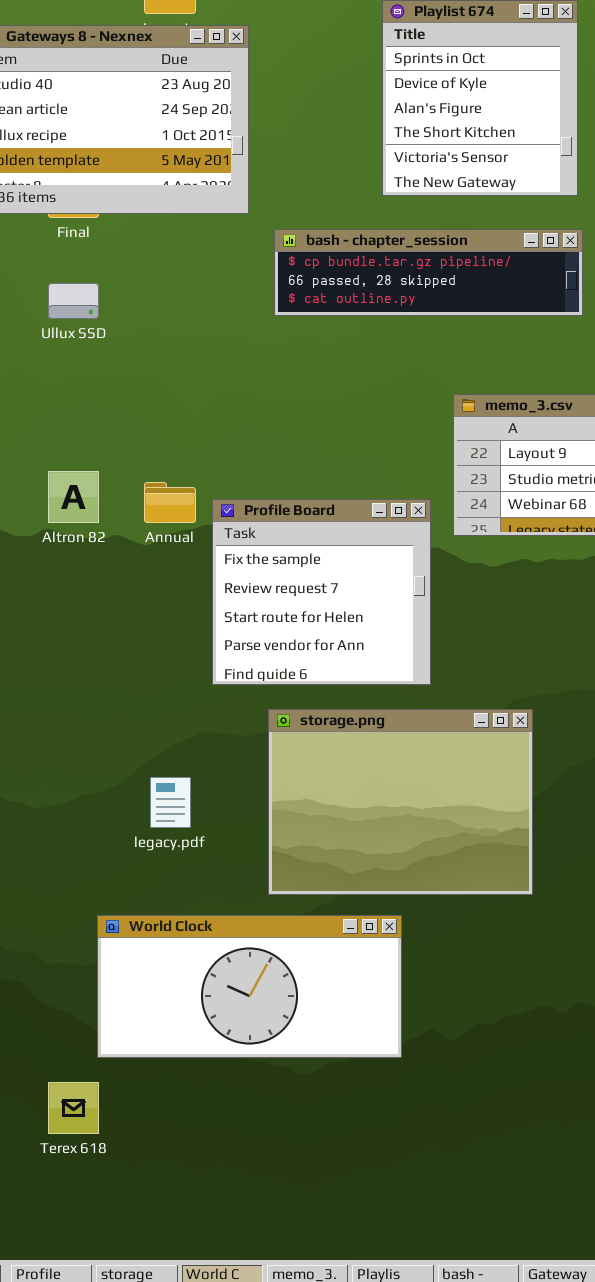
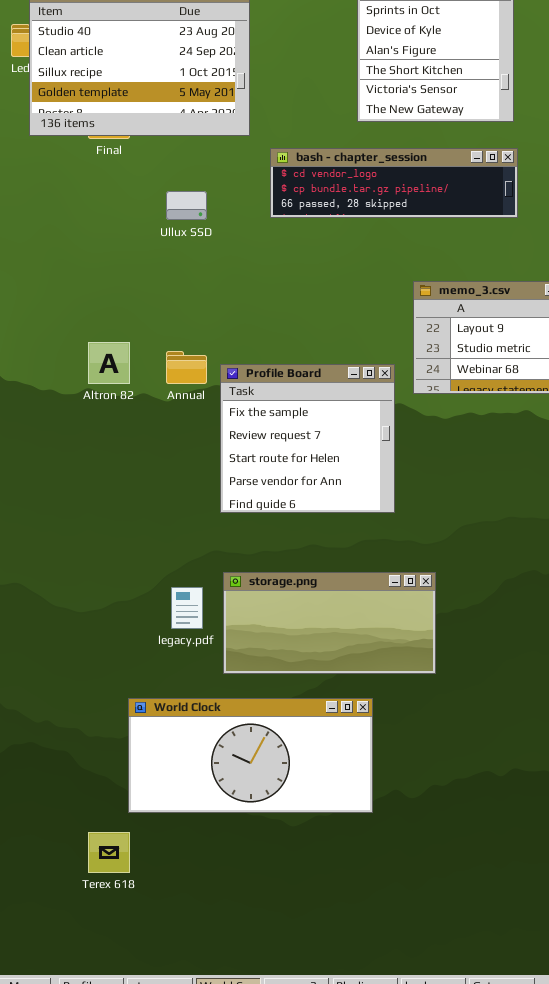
bash - chapter_session: [274,229,583,316] -> [270,148,518,218], scrolled up 1 row
Ullux SSD: [48,283,99,319] -> [166,191,207,220], moved
storage.png: [268,709,533,895] -> [223,572,436,674], moved, resized

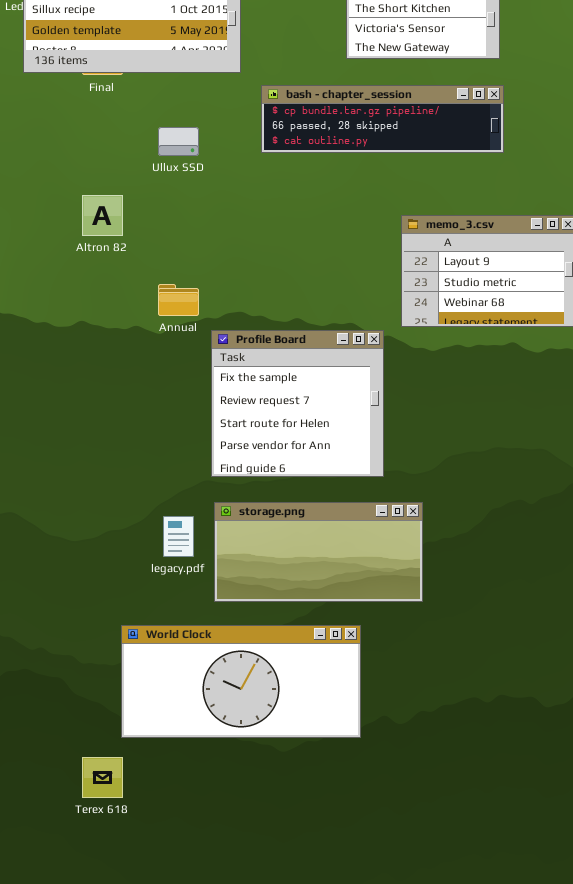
bash - chapter_session: [270,148,518,218] -> [261,85,504,153], scrolled down 1 row
Altron 82: [88,342,130,384] -> [82,195,123,236], moved
Profile Board: [220,364,395,513] -> [211,330,384,477], moved

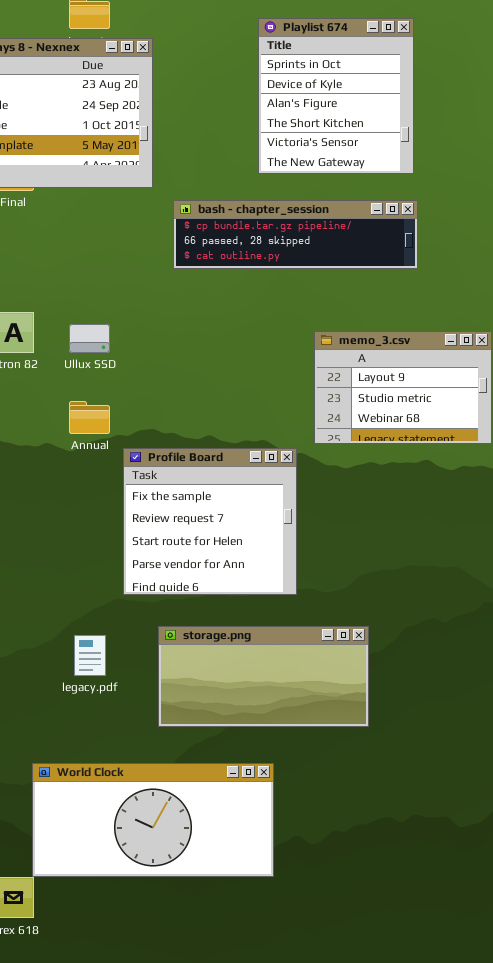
Ullux SSD: [158,127,199,156] -> [69,324,110,353], moved
storage.png: [214,502,423,602] -> [158,626,369,727], moved
World Clock: [121,625,361,738] -> [32,763,274,877], moved

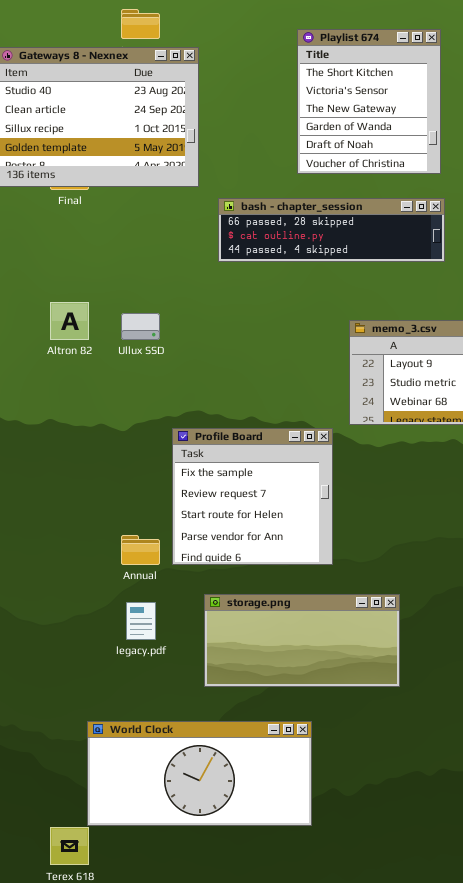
Playlist 674: [258,18,414,174] -> [297,29,441,174], scrolled down 3 rows
bash - chapter_session: [173,200,418,269] -> [218,198,445,262], scrolled down 1 row
Annual: [69,401,110,434] -> [121,535,160,565], moved

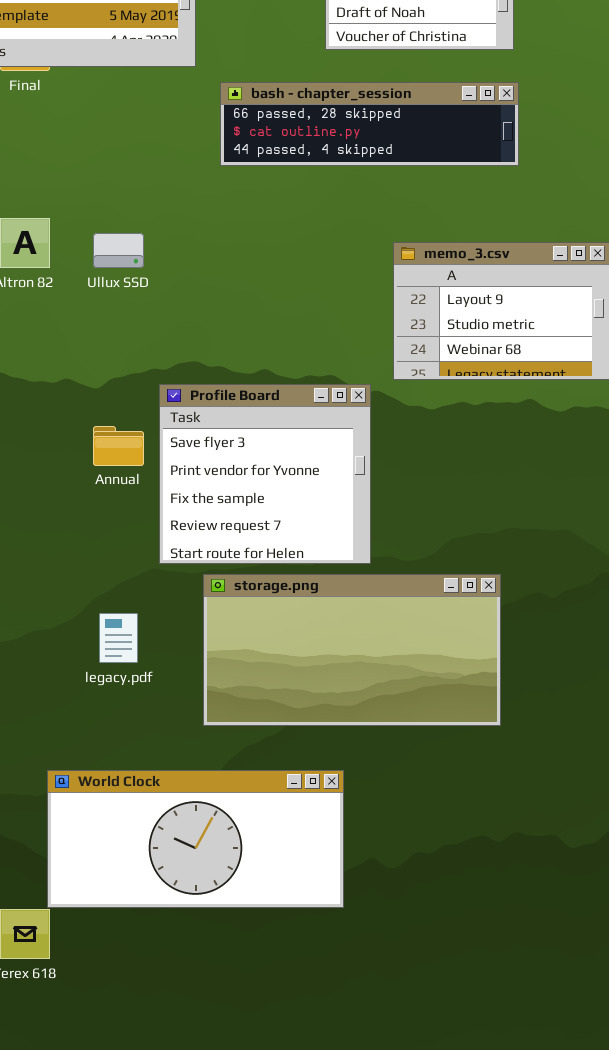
Profile Board: [172,428,333,565] -> [159,384,371,564], scrolled up 2 rows
Annual: [121,535,160,565] -> [93,426,144,466], moved
storage.png: [204,594,400,687] -> [203,574,501,726], resized

